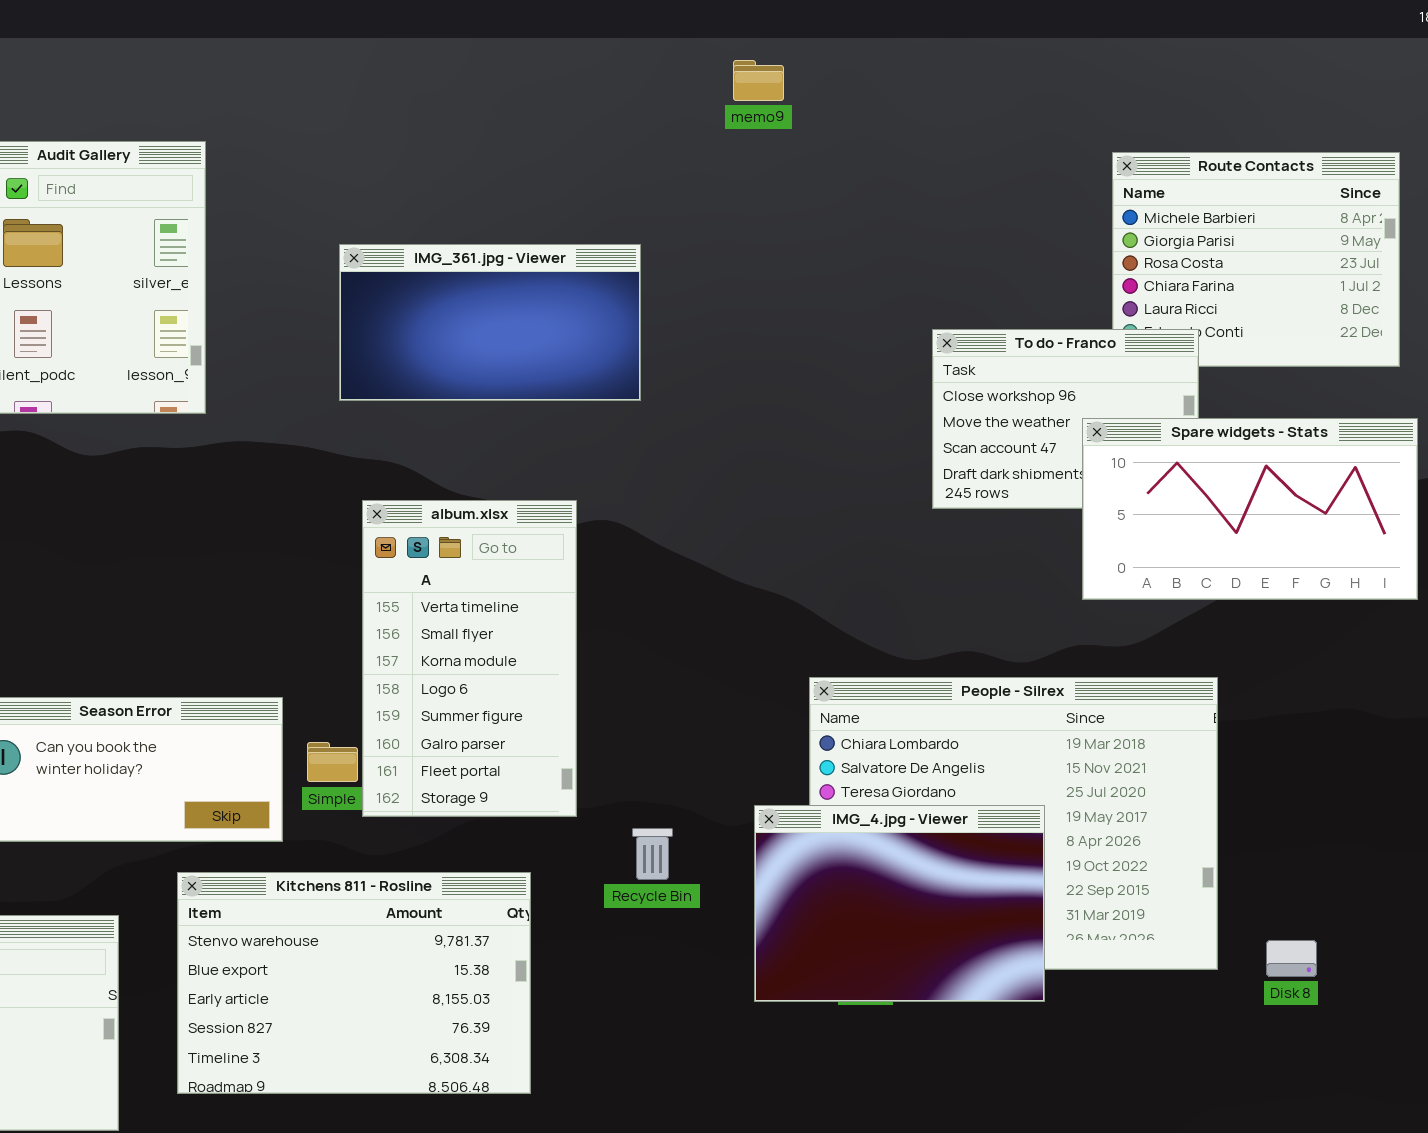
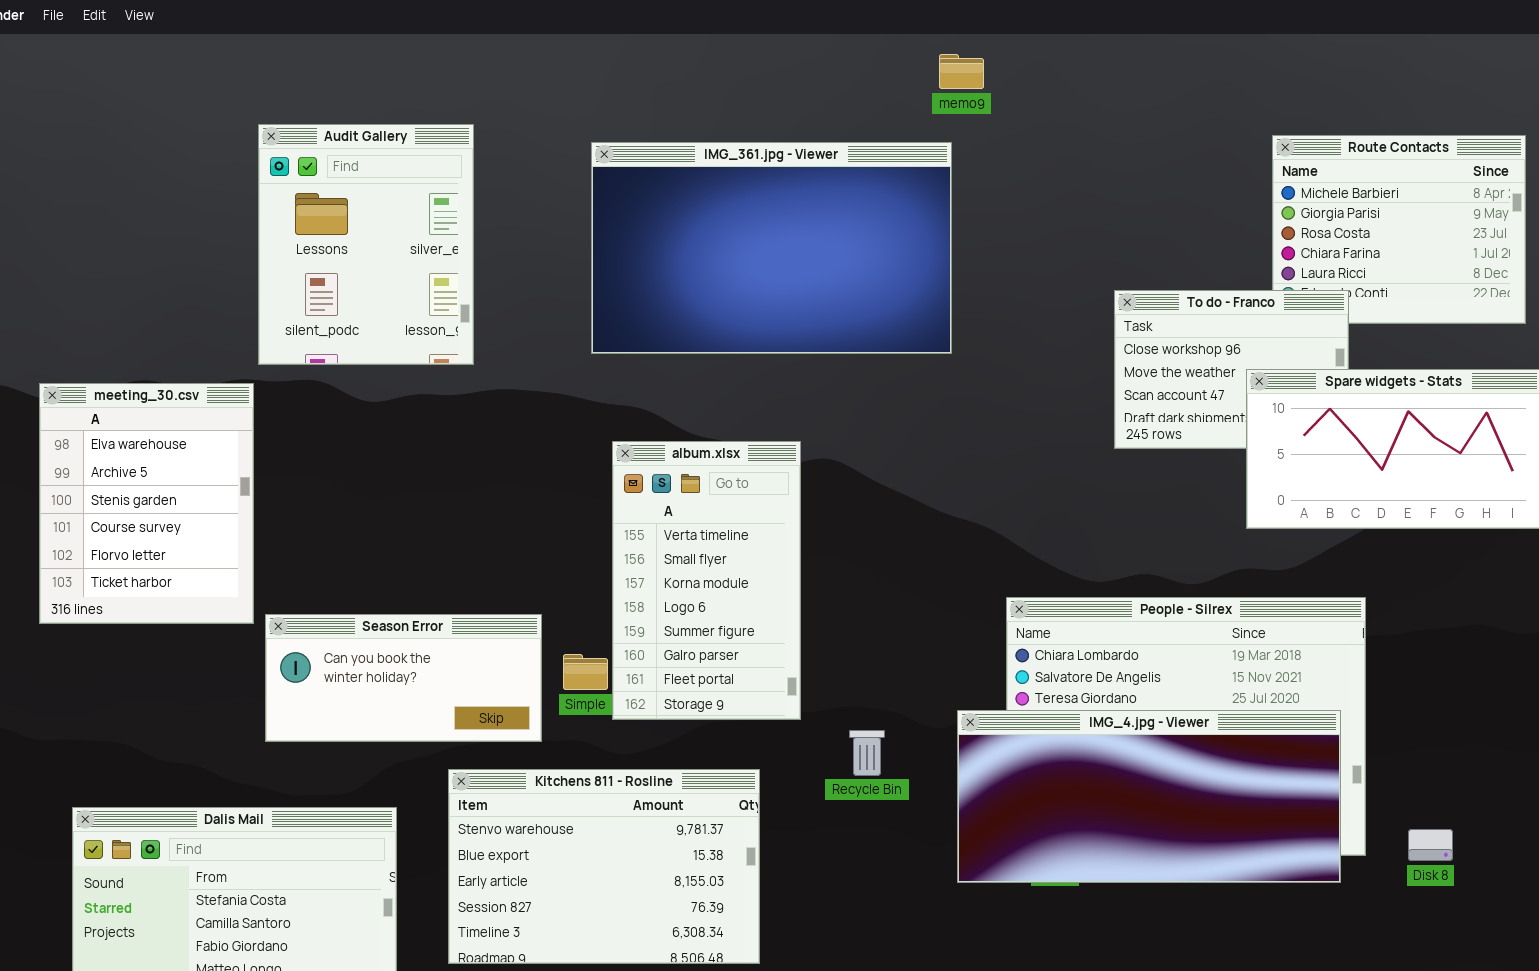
IMG_361.jpg - Viewer: [339,244,641,401] -> [591,142,952,354], resized
IMG_4.jpg - Viewer: [754,805,1045,1002] -> [957,710,1341,883], resized

